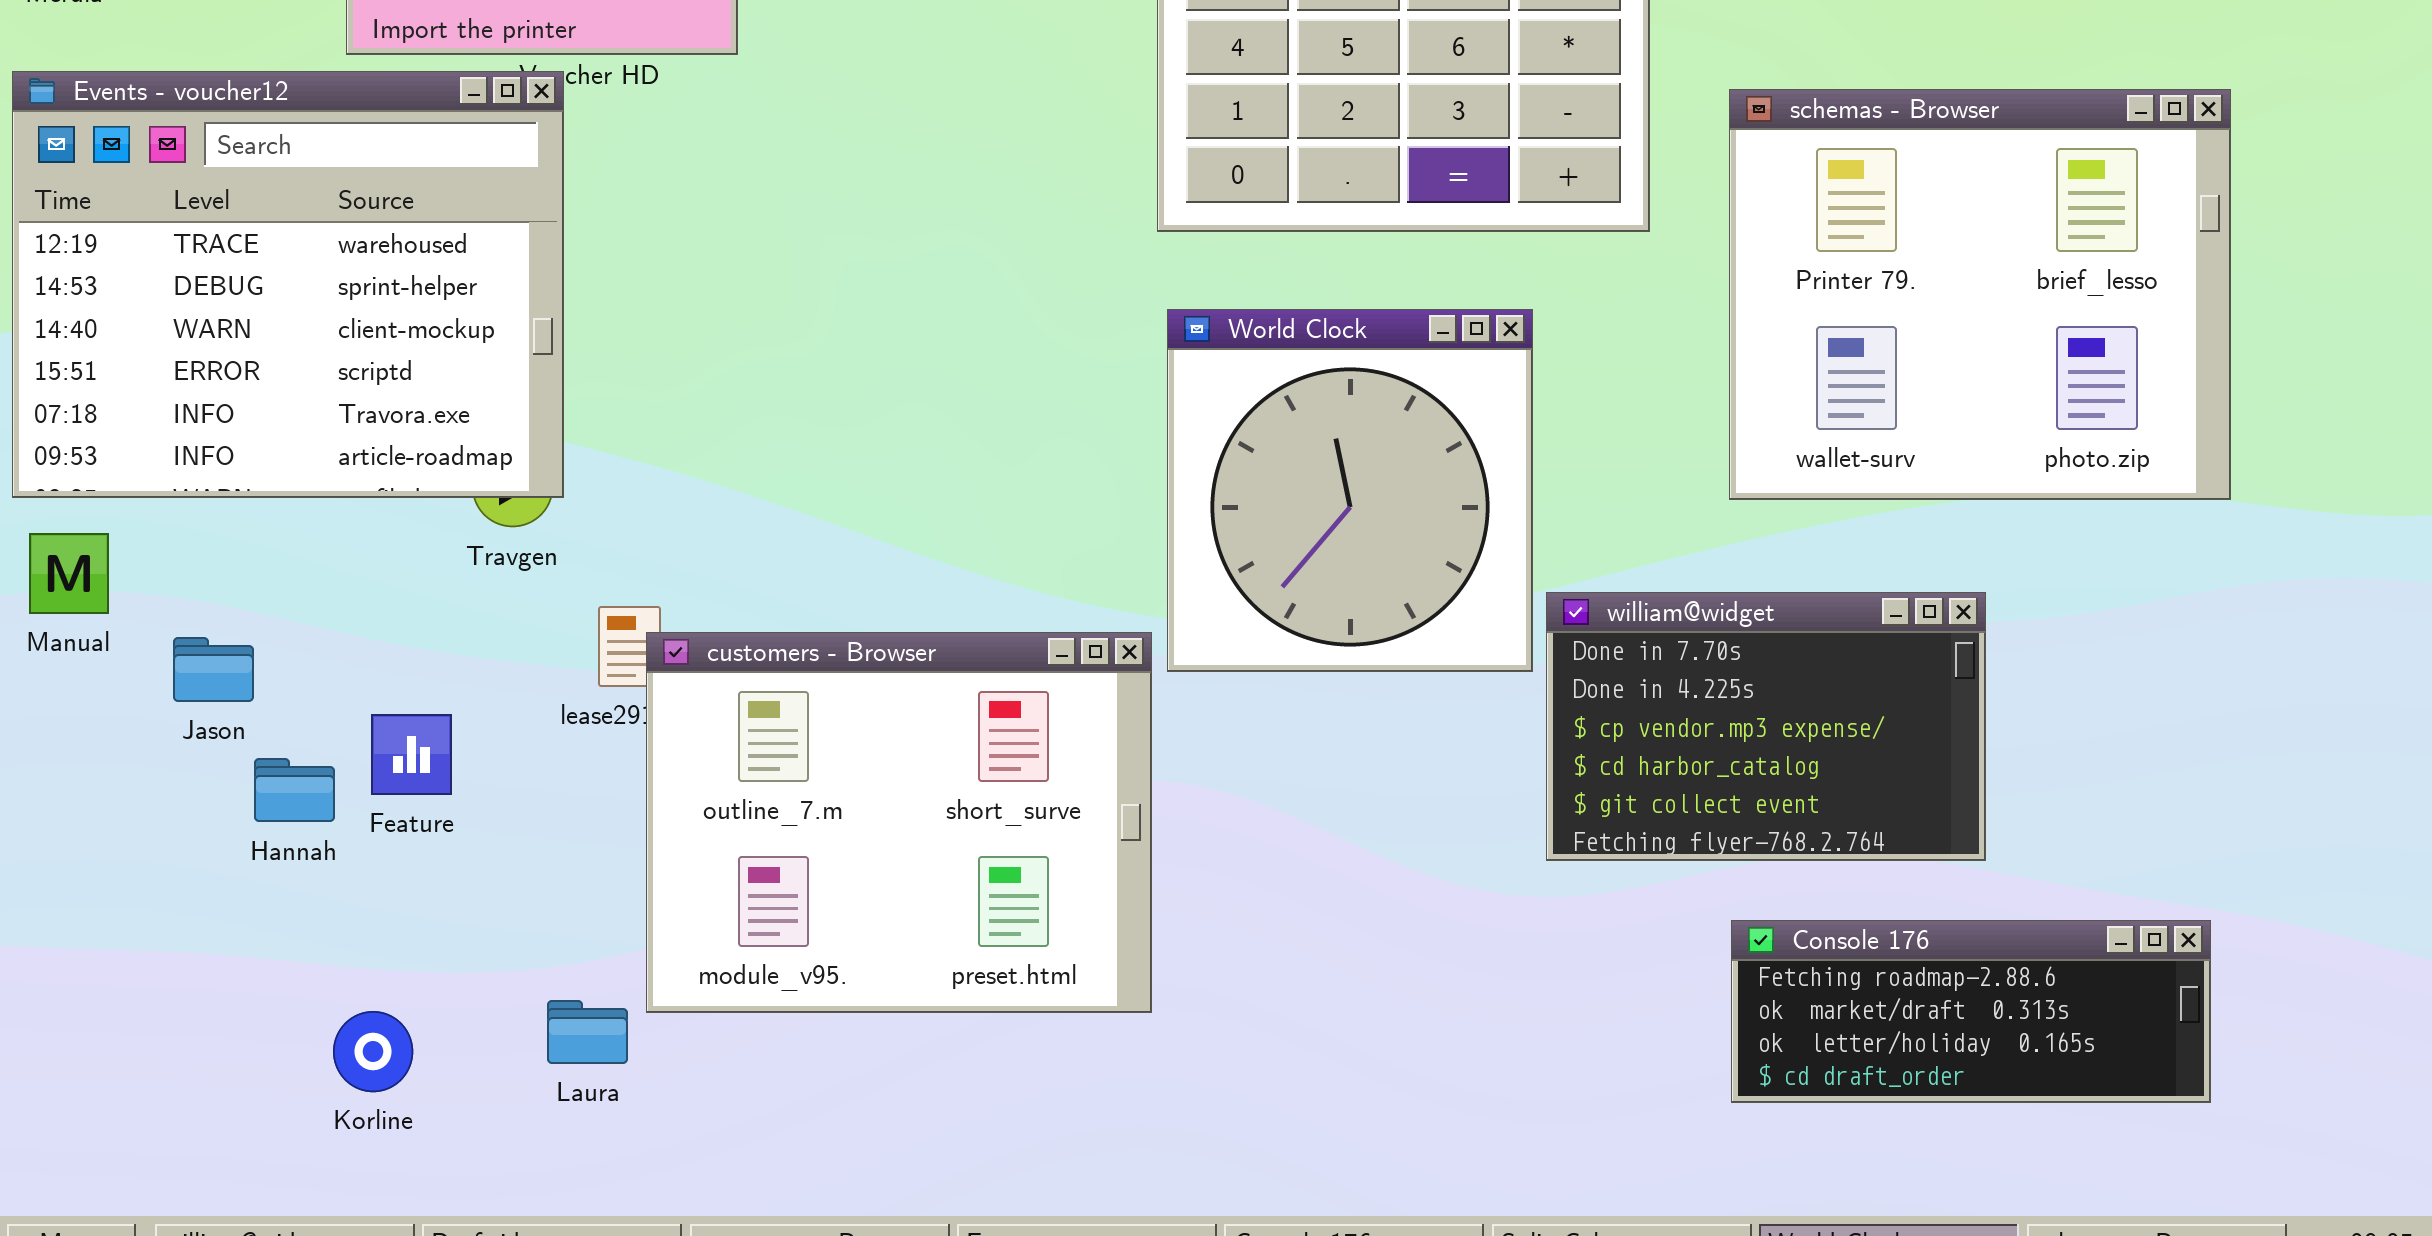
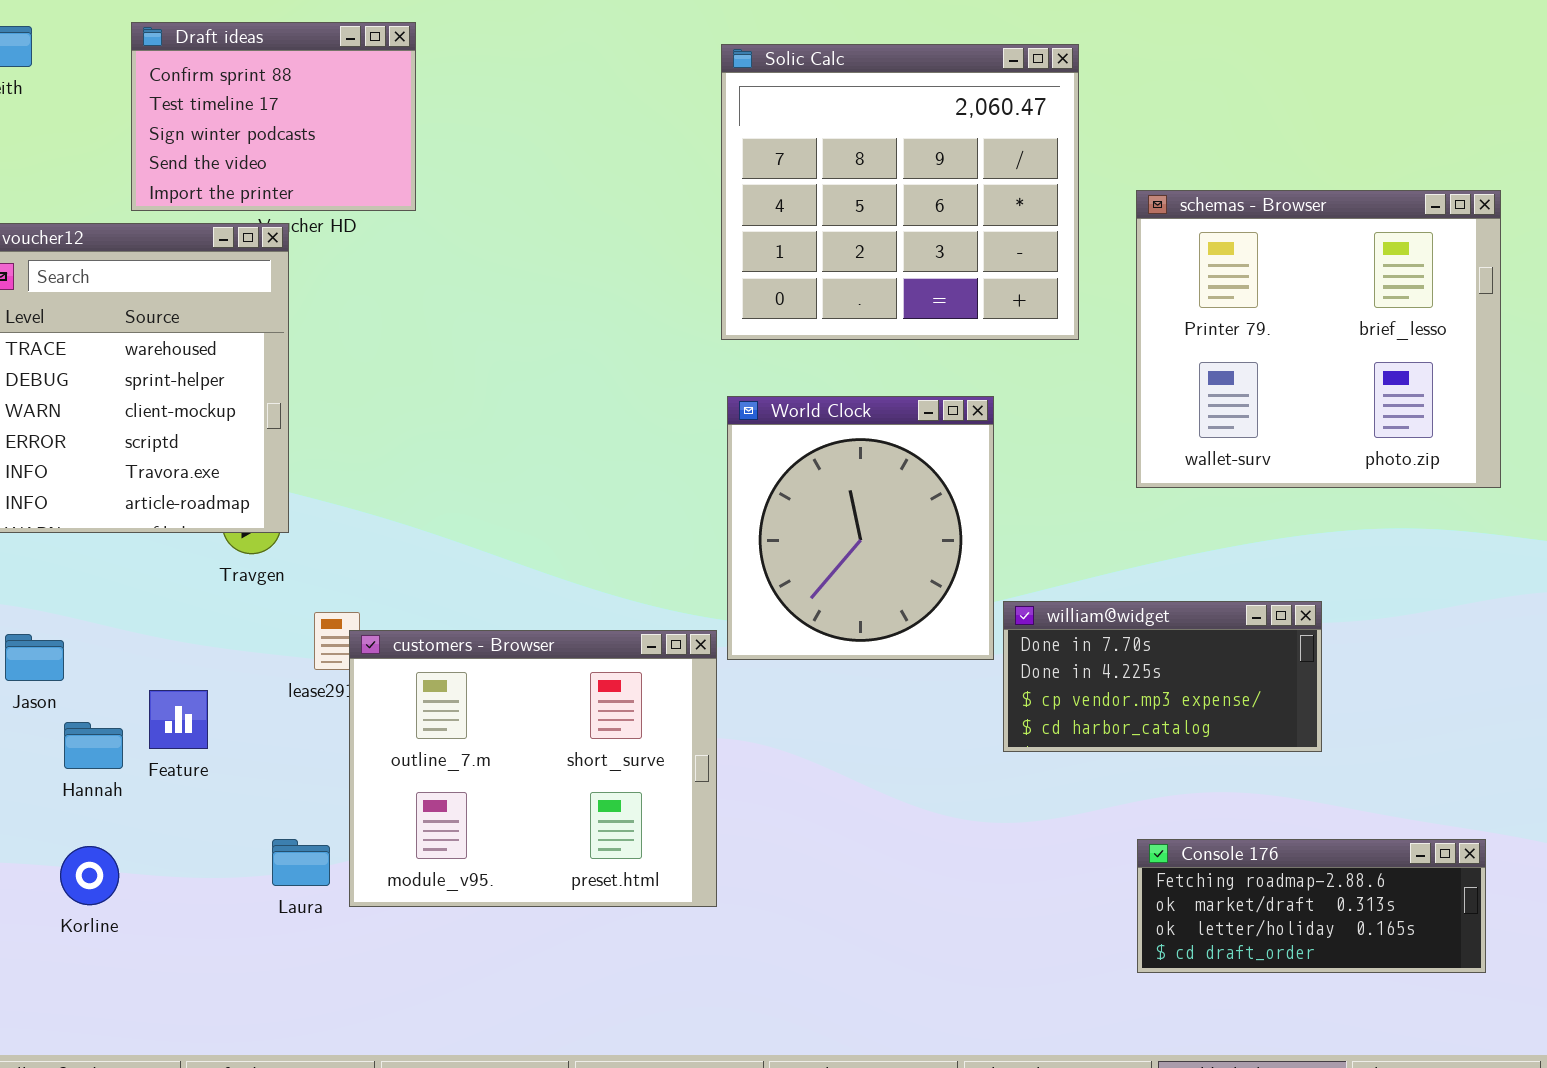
schemas - Browser: [1729,89,2231,500] -> [1136,190,1501,488], moved
william@widget: [1546,592,1986,861] -> [1003,601,1322,752], resized
Laura: [547,1000,628,1064] -> [272,839,330,886], moved
Korline: [333,1011,413,1092] -> [60,846,119,905], moved

